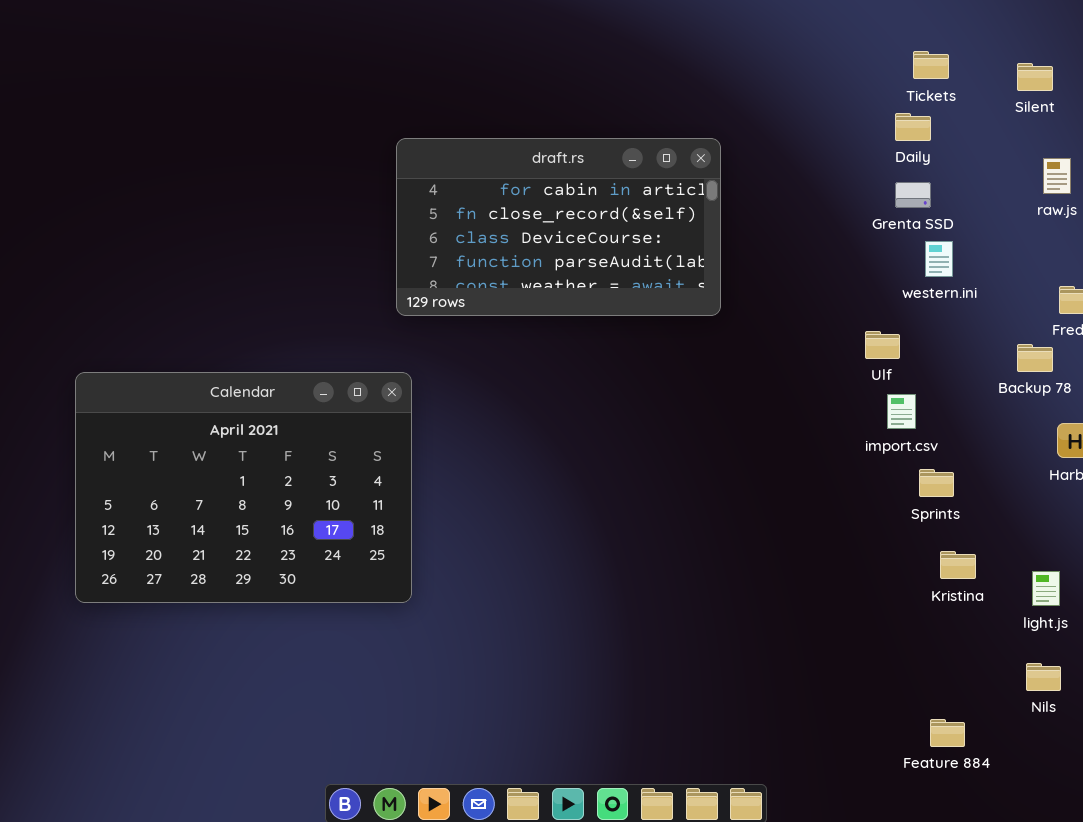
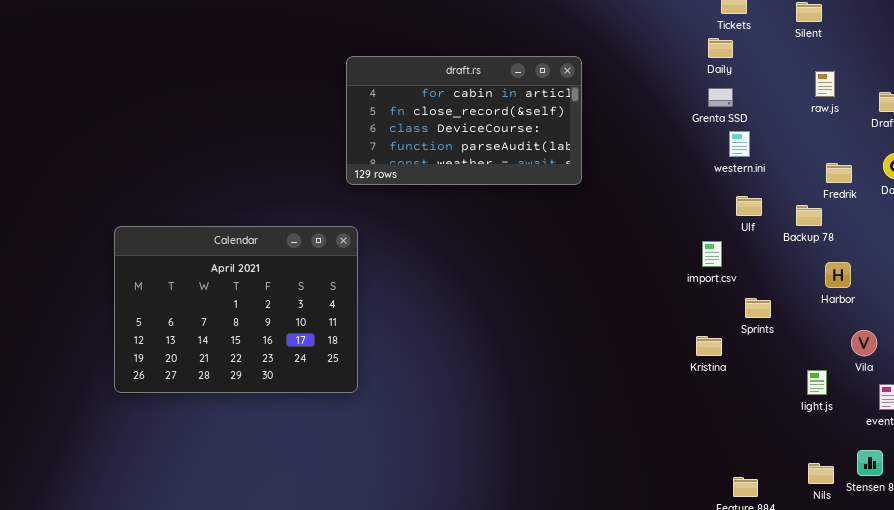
Ulf: [865,331,900,359] -> [736,196,762,216], moved
Sprints: [919,469,954,497] -> [745,298,771,318], moved
Kristina: [940,551,976,579] -> [696,336,722,356], moved
Nils: [1026,663,1061,691] -> [808,463,834,484], moved

